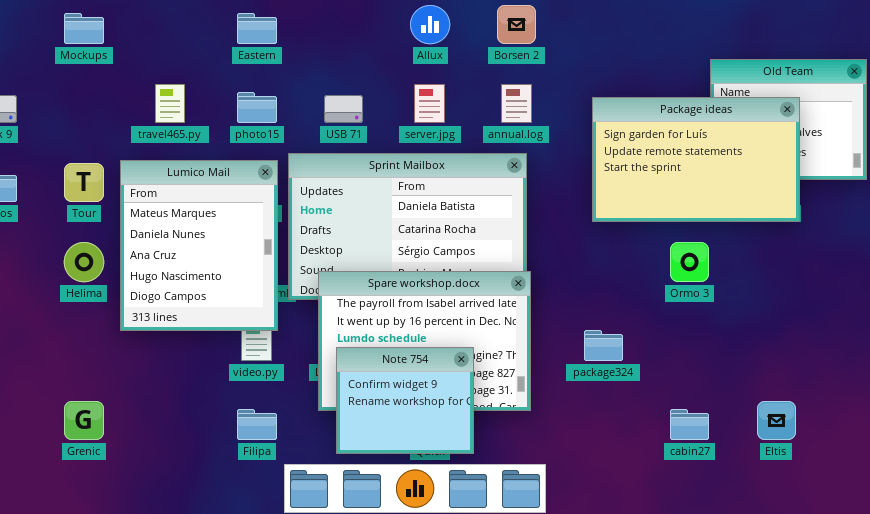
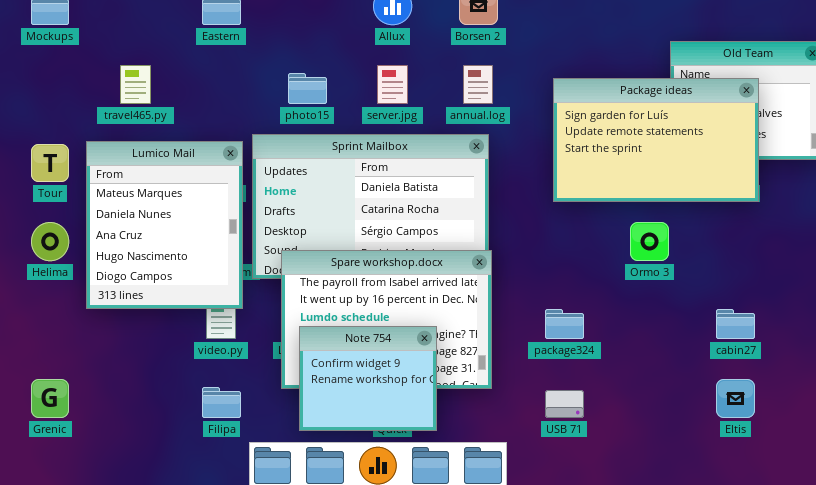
photo15: [237,92,277,123] -> [288,73,327,104], moved
USB 71: [324,95,363,123] -> [545,390,584,418], moved
cabin27: [670,409,709,440] -> [716,309,755,339], moved

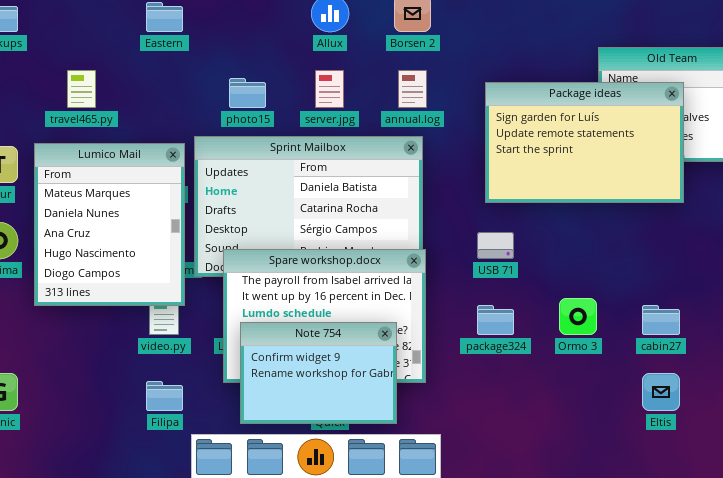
Ormo 3: [630,222,669,261] -> [559,298,597,335], moved
Note 754: [299,326,437,431] -> [240,322,397,424], resized
USB 71: [545,390,584,418] -> [477,232,514,259], moved

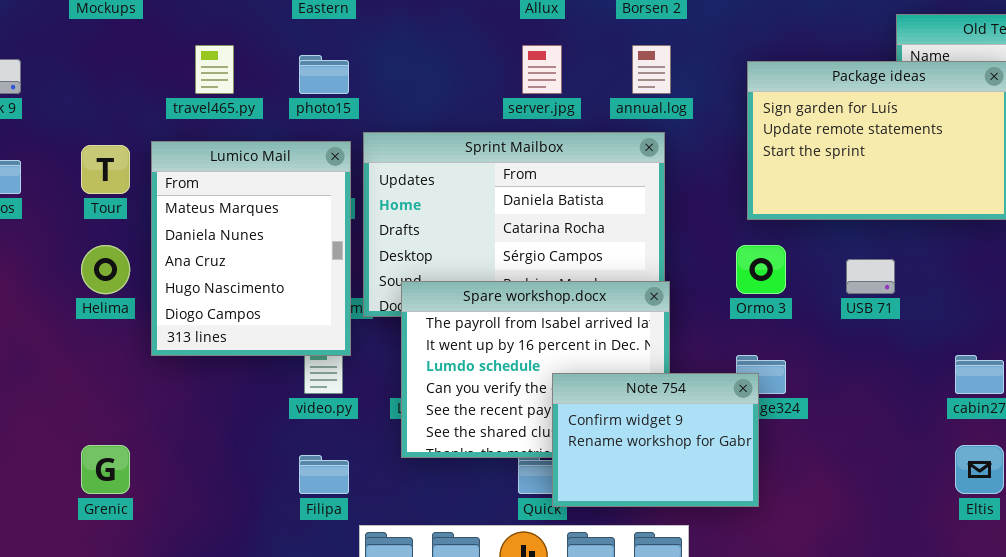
photo15: [229,78,266,108] -> [299,55,349,94], moved
USB 71: [477,232,514,259] -> [846,259,895,294], moved
Ormo 3: [559,298,597,335] -> [736,245,786,294], moved
Note 754: [240,322,397,424] -> [552,373,759,507], moved

